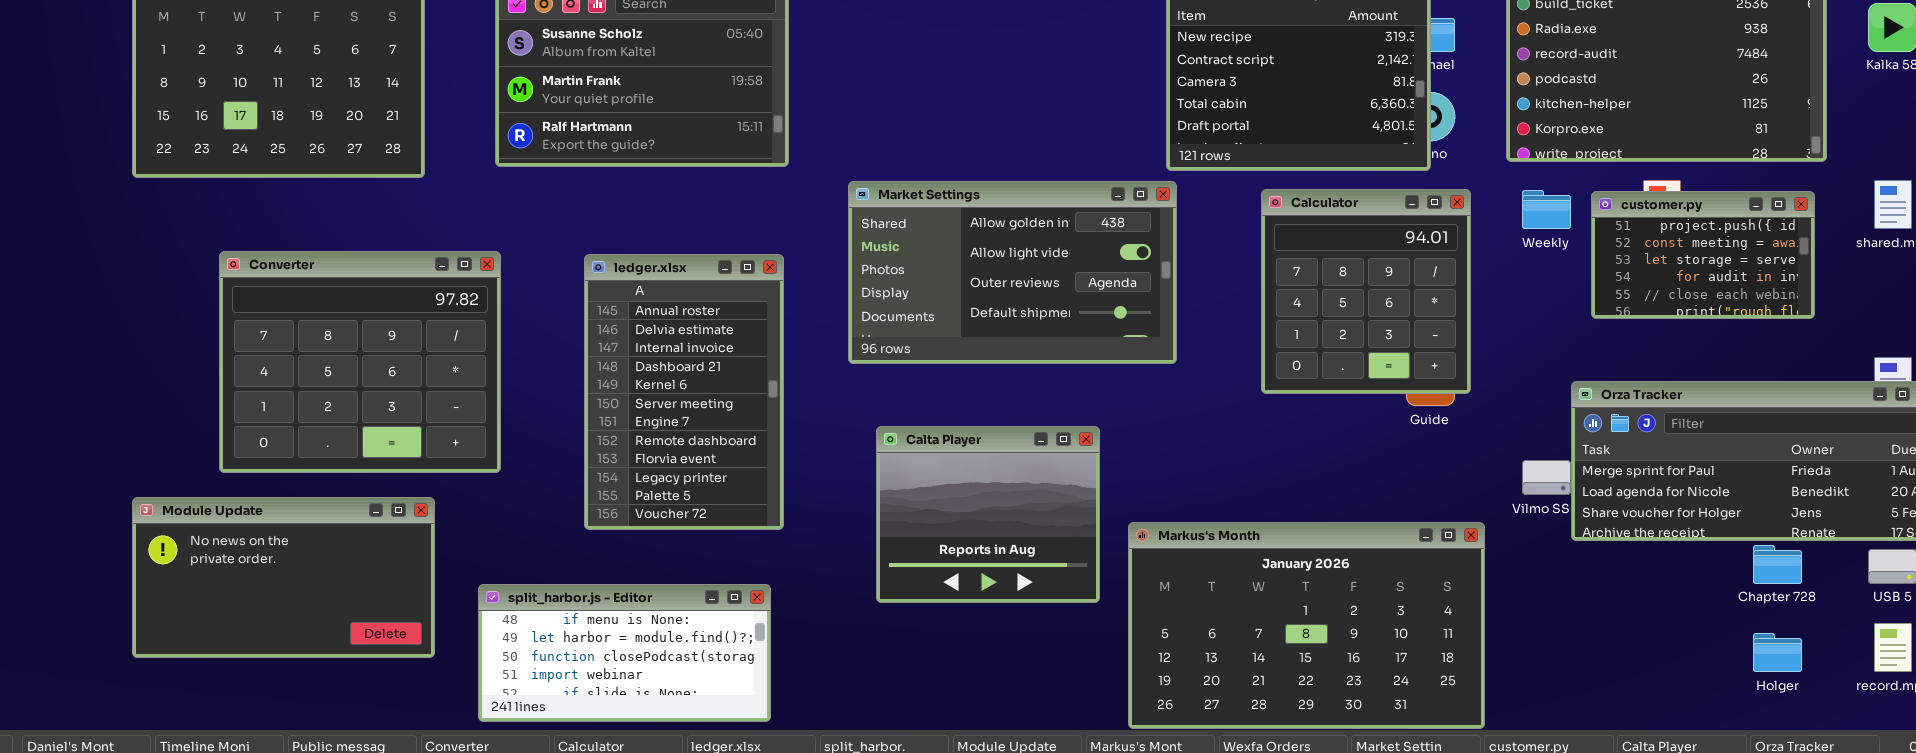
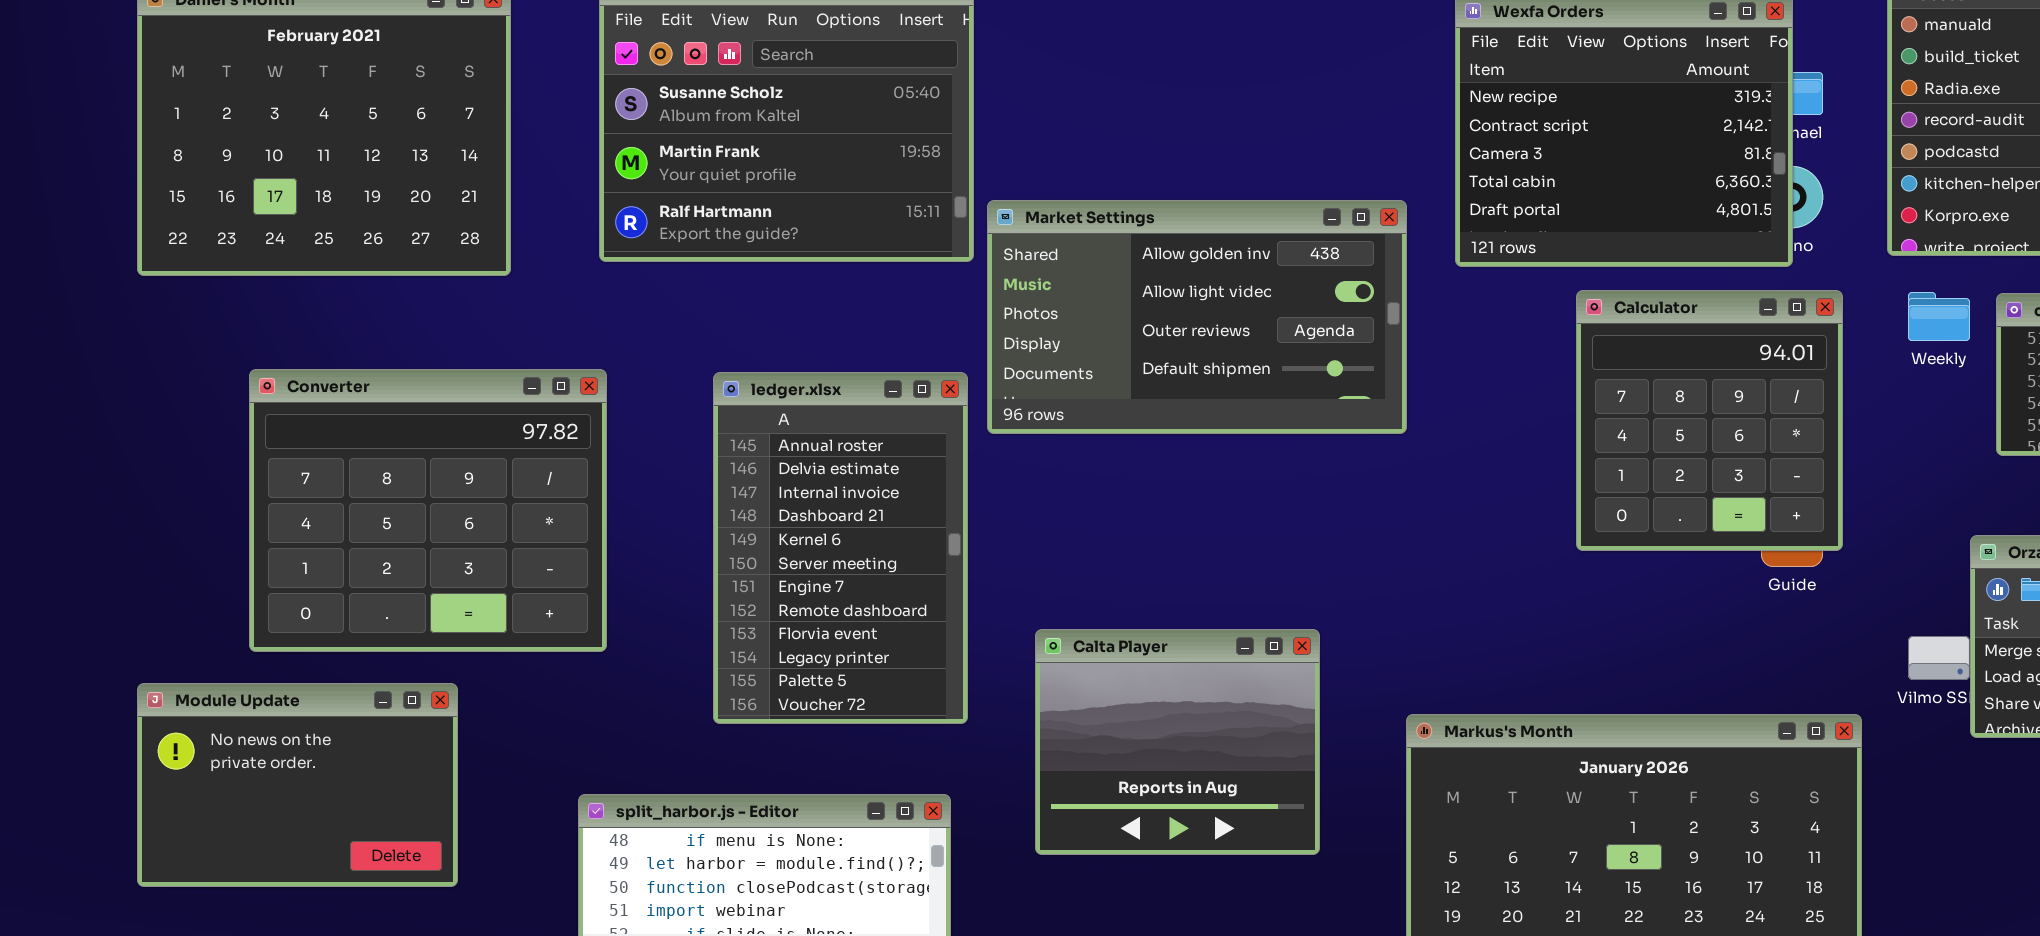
Market Settings: [848,181,1177,364] -> [987,200,1407,434], moved
Calta Player: [876,426,1100,603] -> [1035,629,1320,855], moved
Module Update: [132,497,435,658] -> [137,683,458,887], resized

